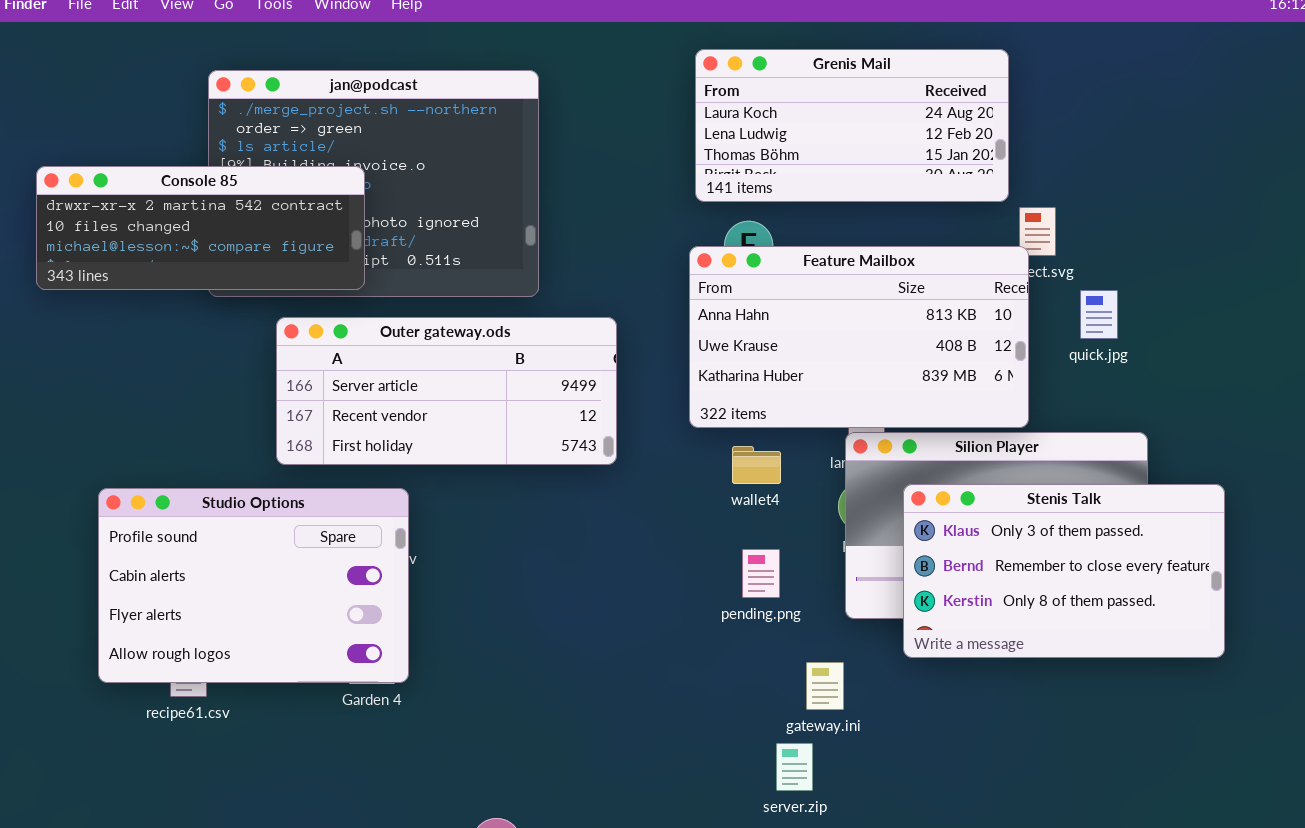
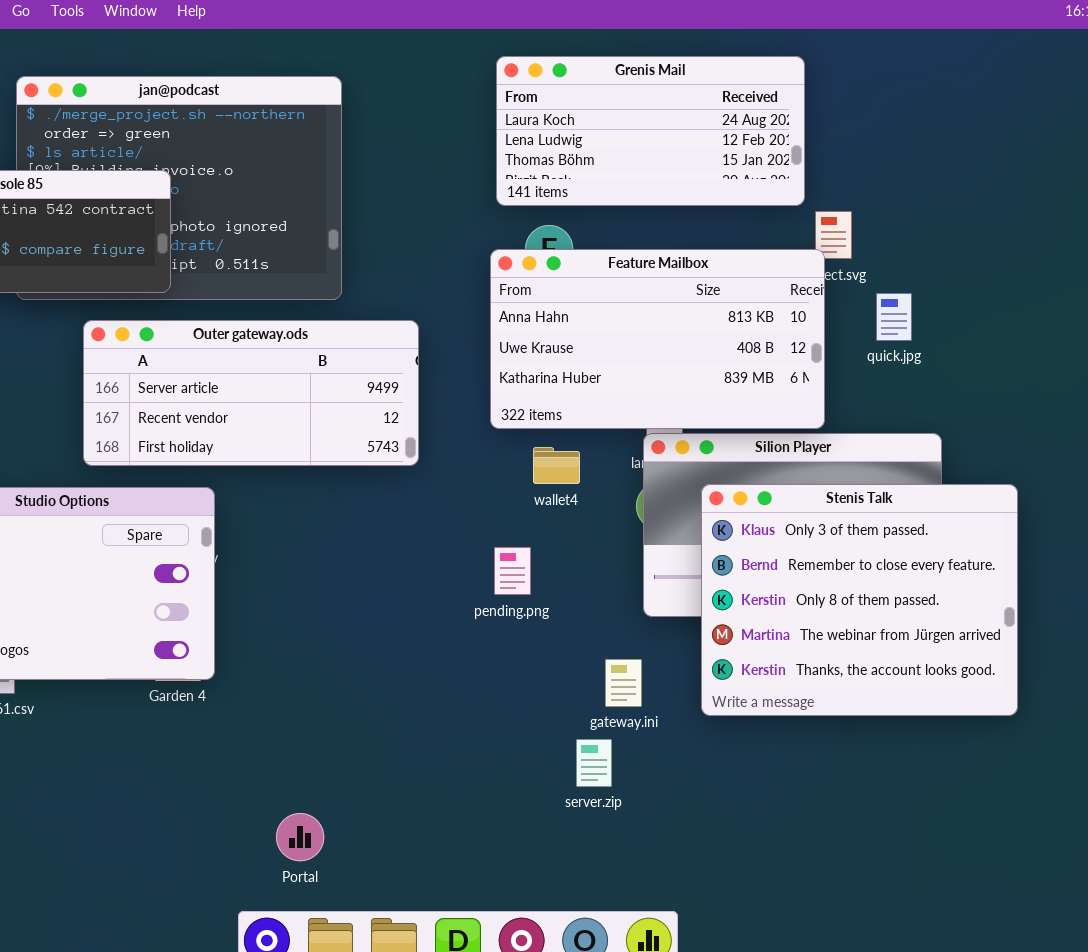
Stenis Talk: [903,484,1225,658] -> [701,484,1018,716], resized
pending.png: [742,549,780,598] -> [494,547,531,595], moved

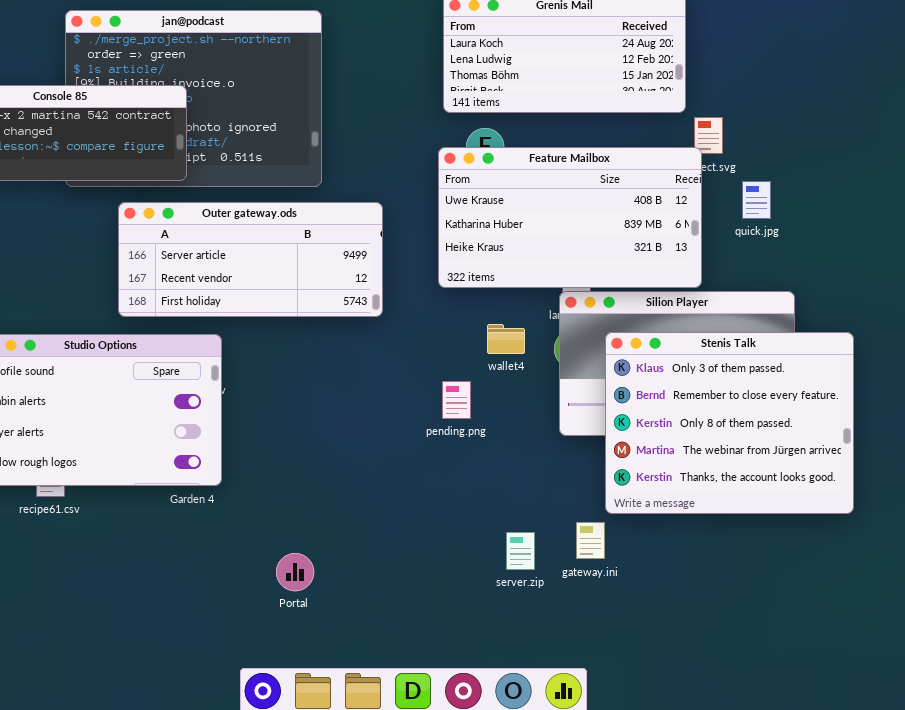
Feature Mailbox: [490,249,825,429] -> [438,147,702,288], scrolled down 1 row
wallet4: [533,447,580,484] -> [487,324,525,354], moved
gateway.ini: [605,659,642,707] -> [576,522,605,559], moved
Portal: [276,813,324,861] -> [276,553,314,591], moved

